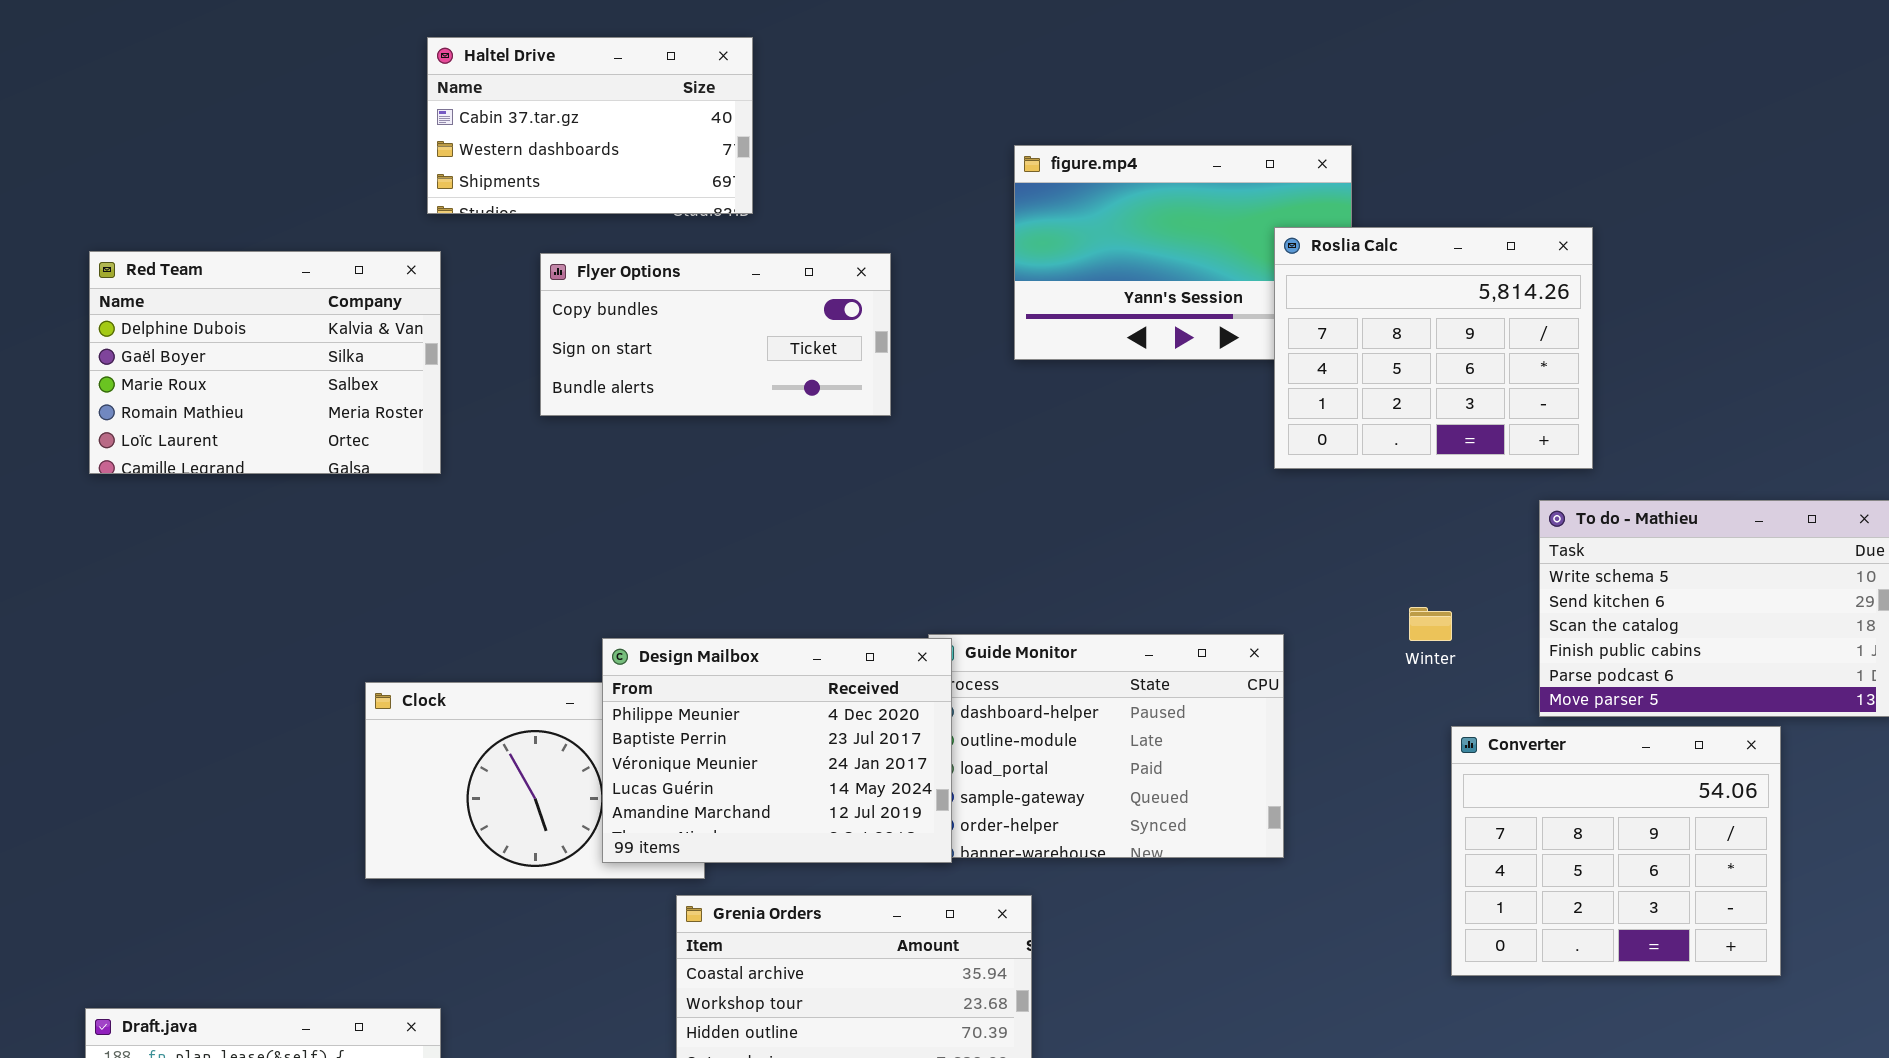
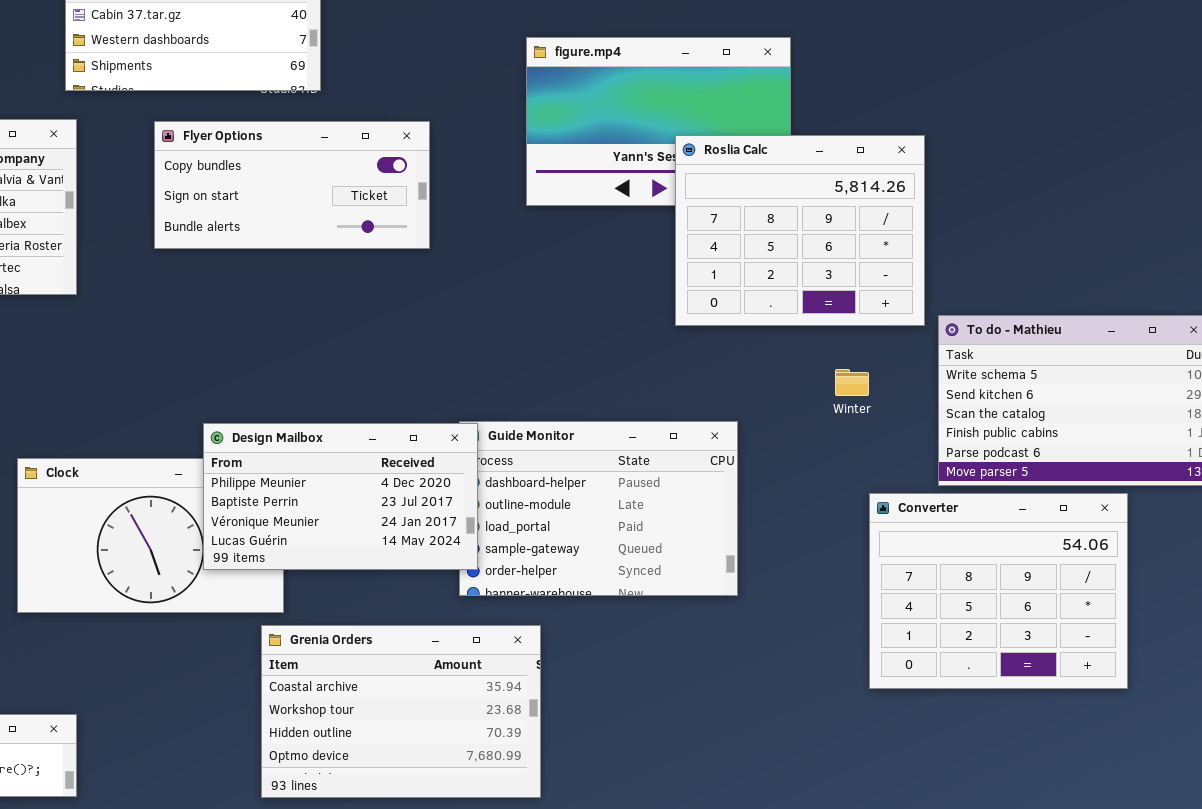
Roslia Calc: [1274,227,1593,469] -> [675,135,925,326], moved
Winter: [1409,607,1452,641] -> [835,369,869,396], moved
Design Mailbox: [602,638,952,863] -> [203,423,478,570], resized

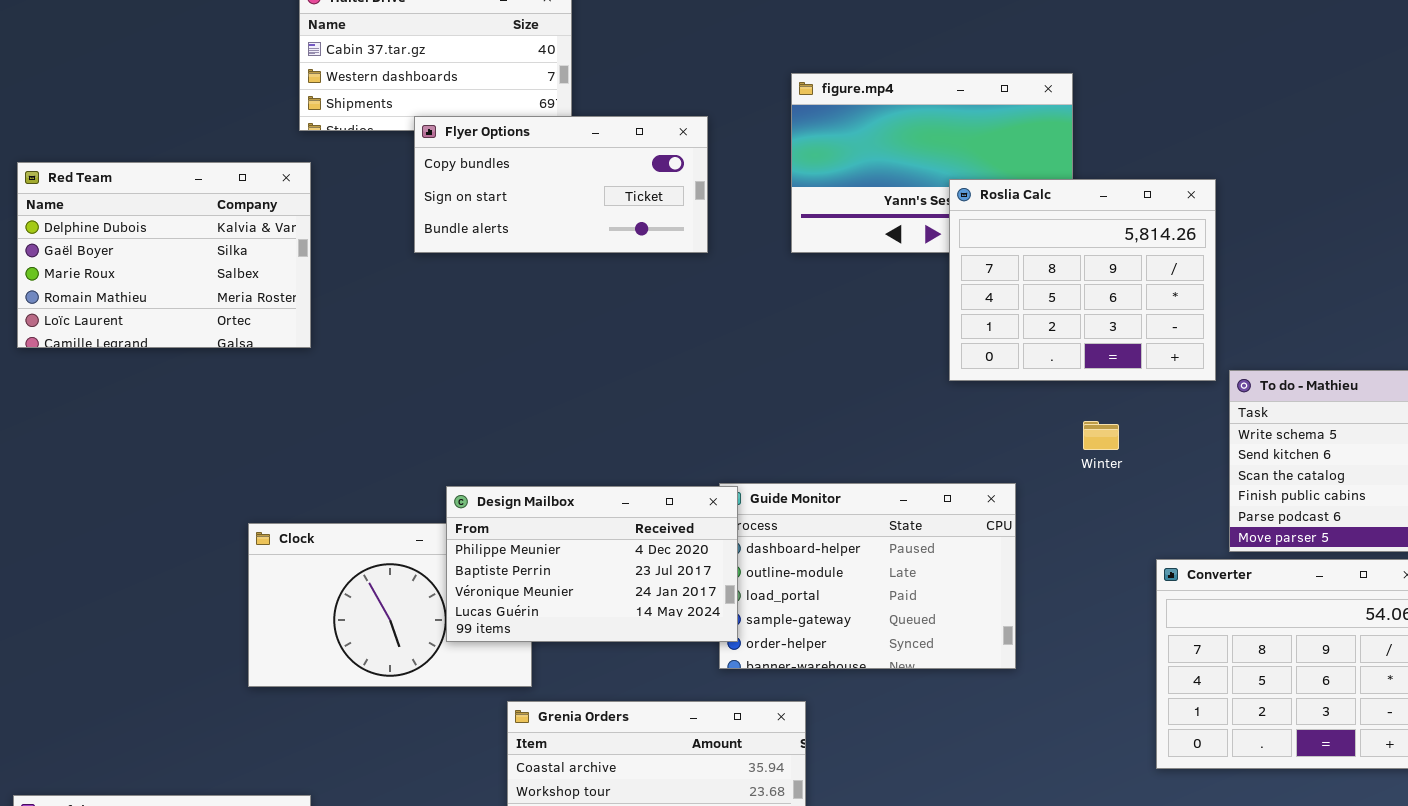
Flyer Options: [154,121,430,249] -> [414,116,708,253], moved
Winter: [835,369,869,396] -> [1083,421,1119,450], moved

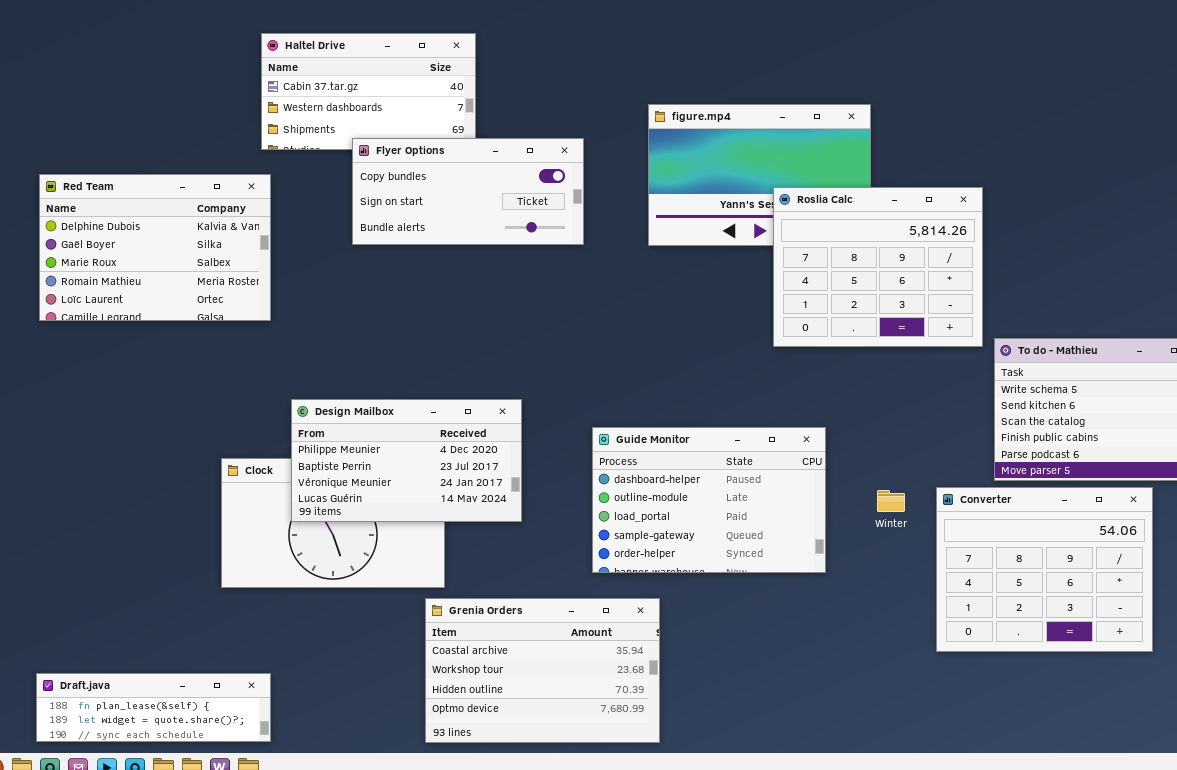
Winter: [1083,421,1119,450] -> [877,490,905,512], moved
Design Mailbox: [446,486,738,642] -> [291,399,522,522], moved

